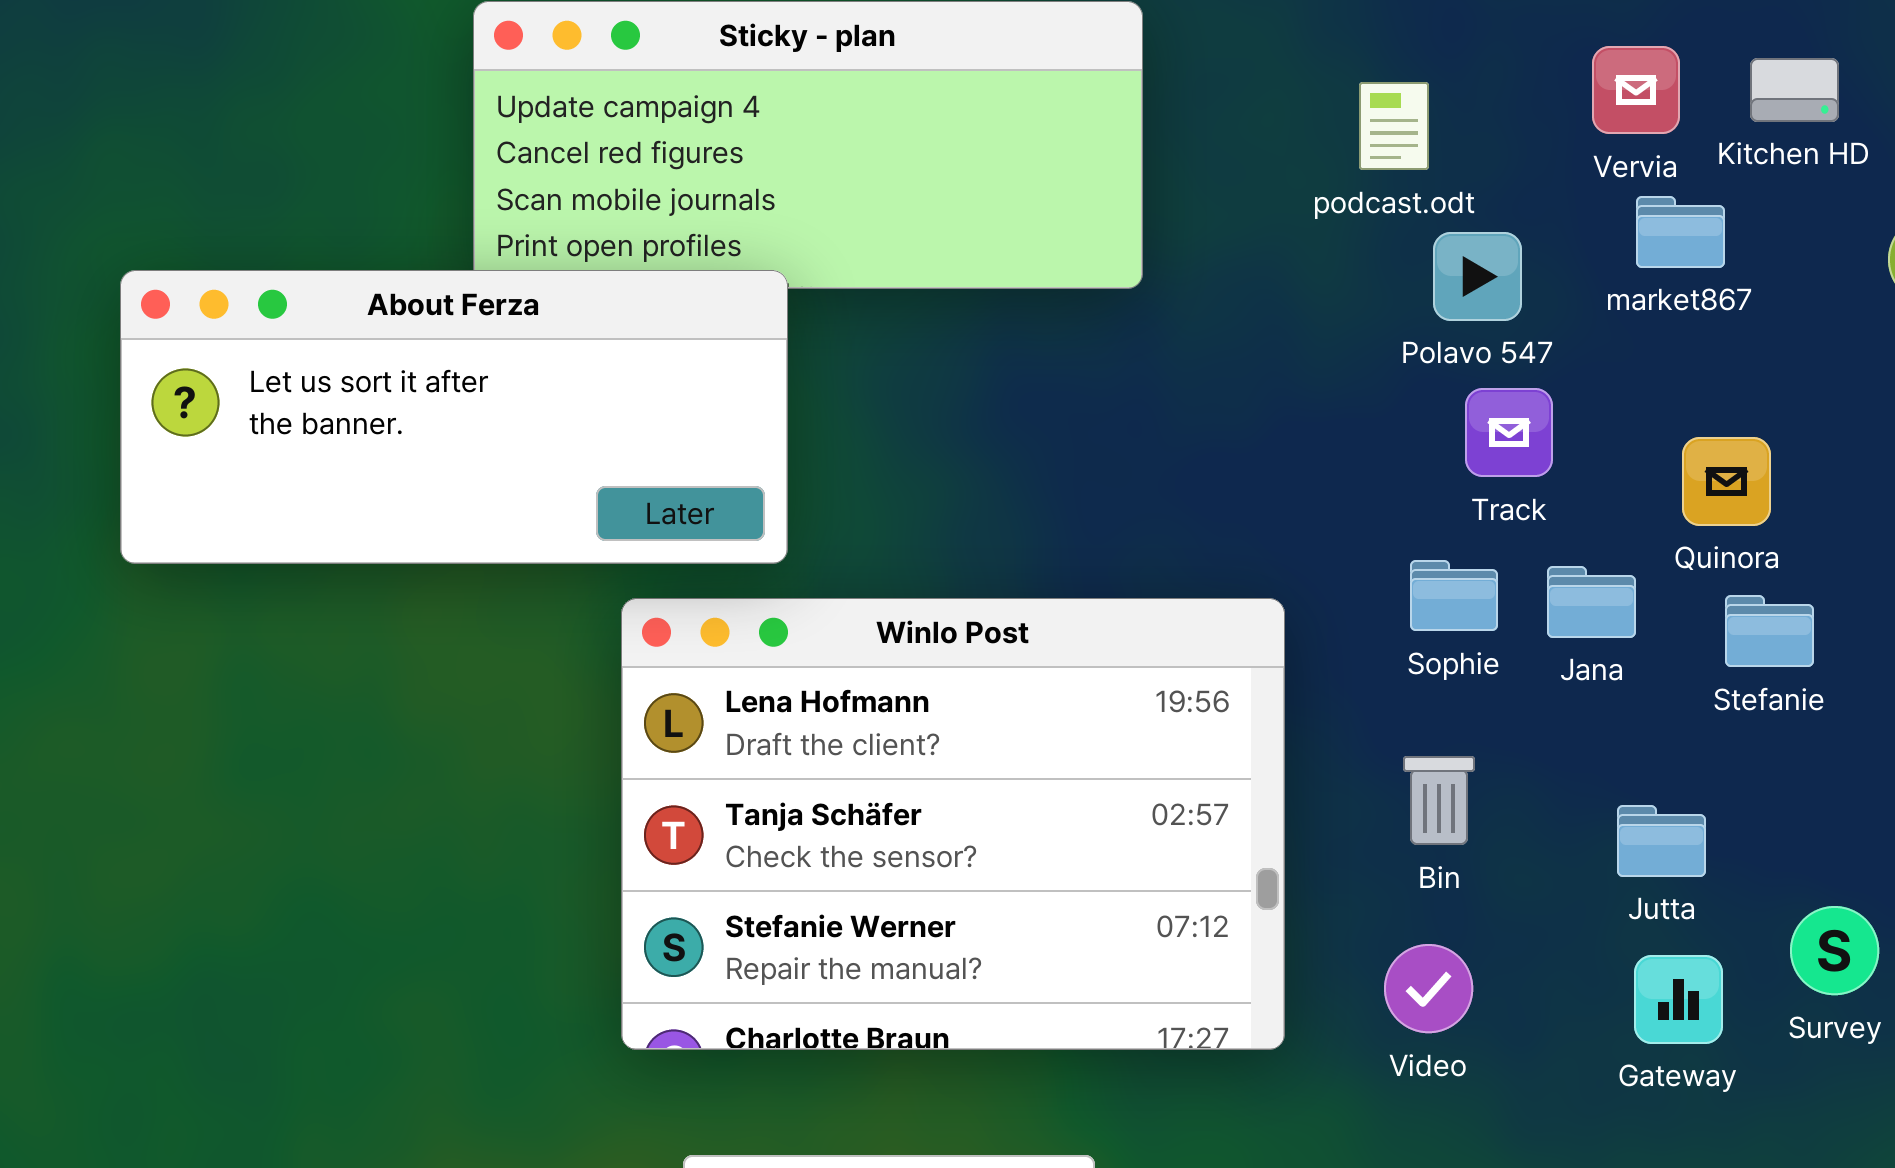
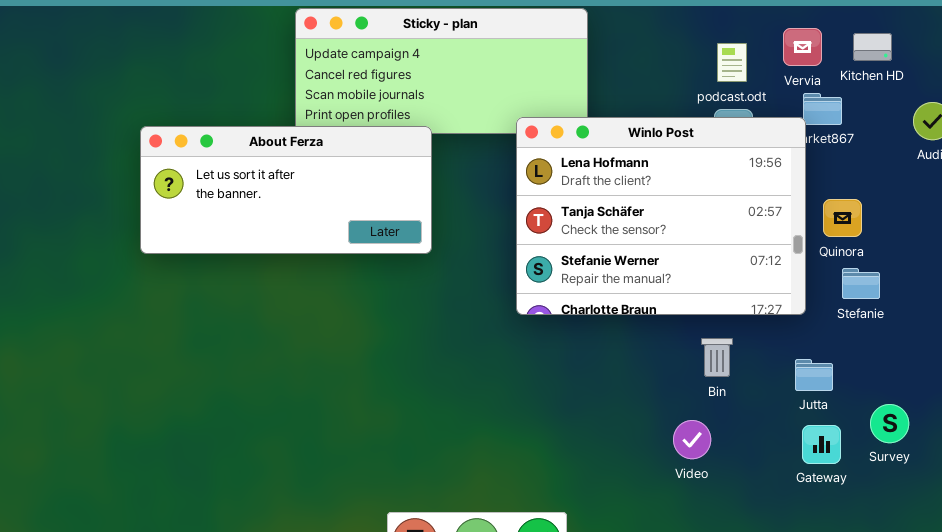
podcast.odt: [1359,82,1429,170] -> [717,43,747,82], moved
Winlo Post: [621,598,1285,1050] -> [516,117,806,315], moved
Video: [1384,944,1473,1033] -> [673,420,711,459], moved

